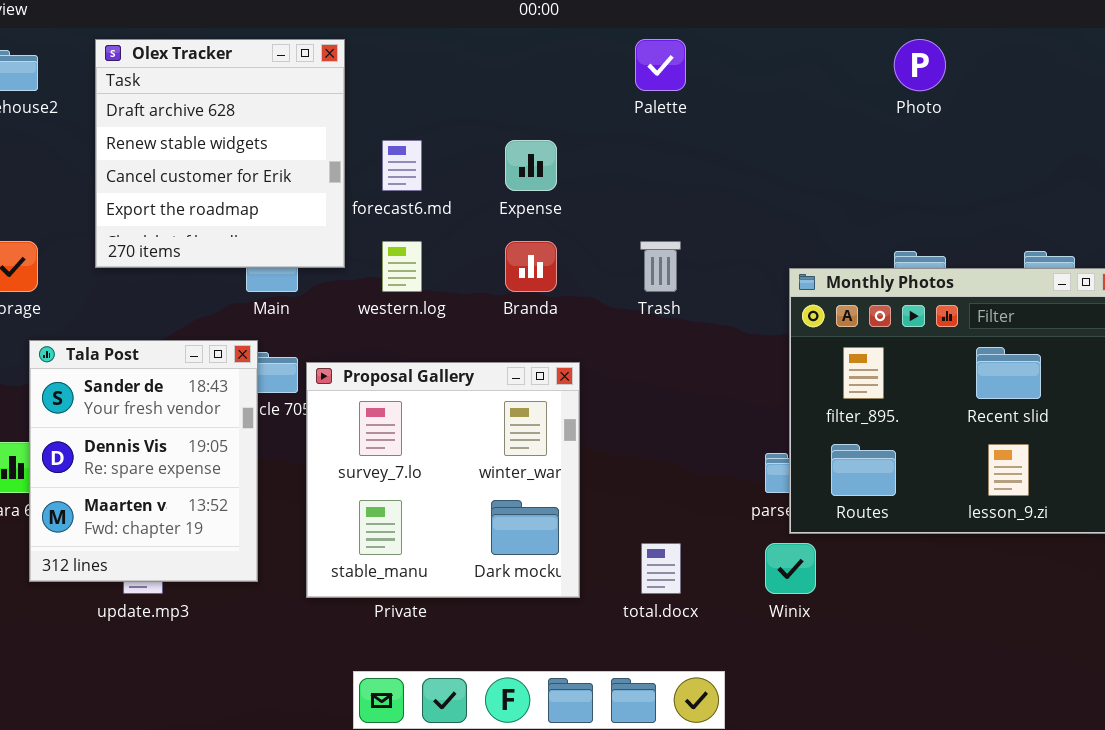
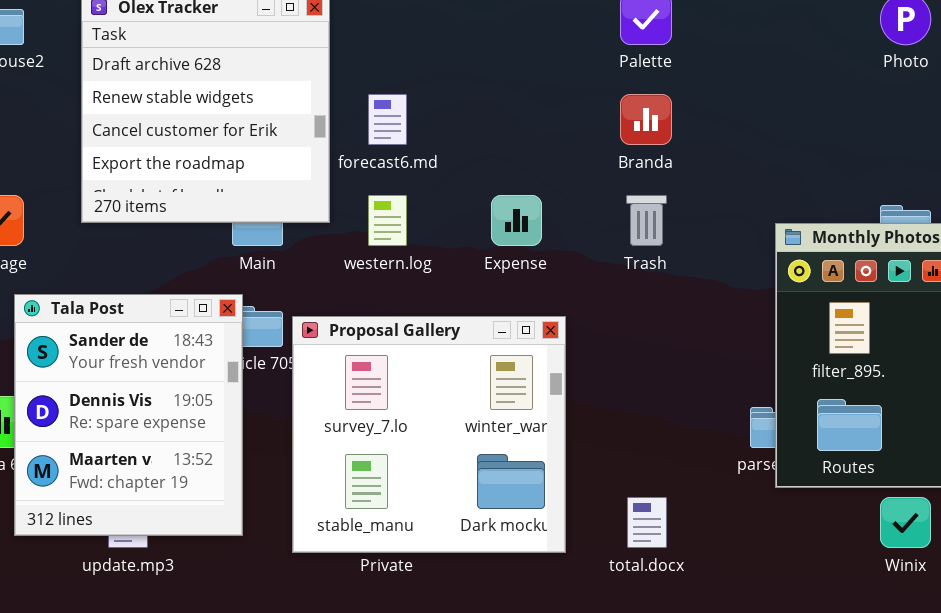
Expense: [505,140,557,191] -> [491,195,542,246], moved
Branda: [505,241,557,292] -> [620,94,672,145], moved
Winix: [765,543,816,594] -> [880,497,931,548], moved

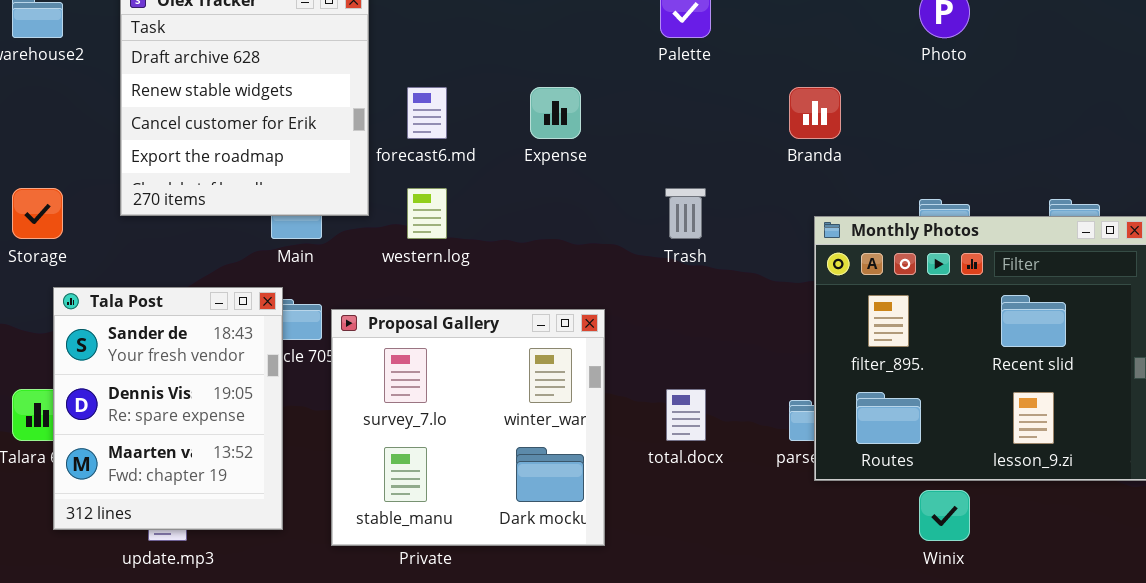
Branda: [620,94,672,145] -> [789,87,841,139], moved
Expense: [491,195,542,246] -> [530,87,581,139], moved
total.docx: [627,497,667,548] -> [666,389,706,441], moved

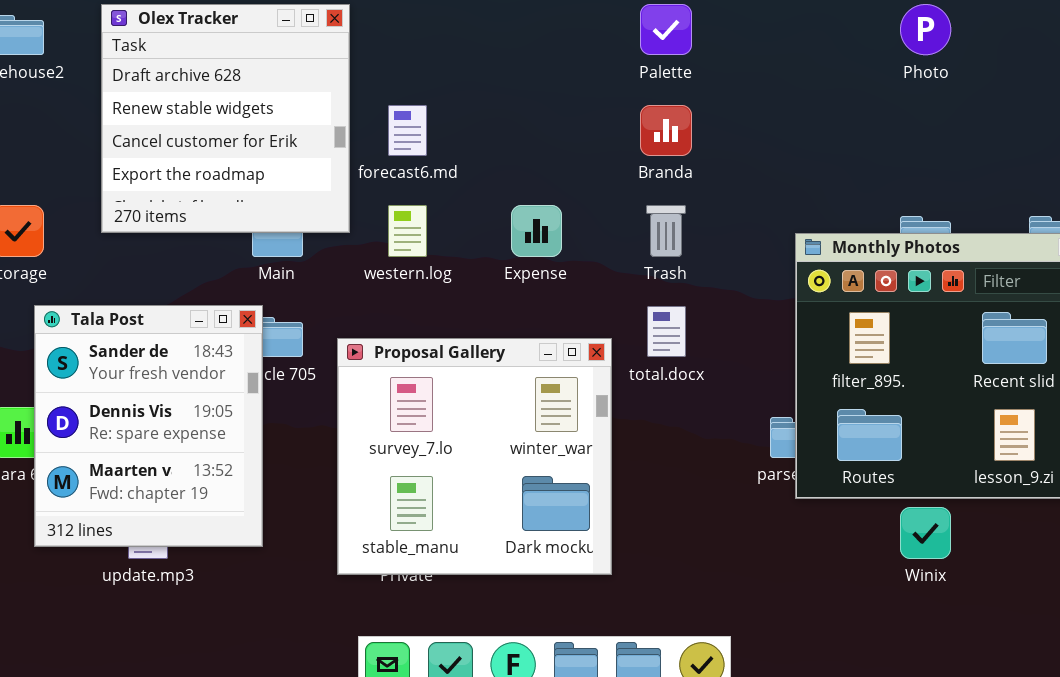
Expense: [530,87,581,139] -> [511,205,562,257], moved
Branda: [789,87,841,139] -> [640,105,692,156], moved
Proposal Gallery: [331,309,605,546] -> [337,338,612,575], moved
total.docx: [666,389,706,441] -> [647,306,686,357], moved

